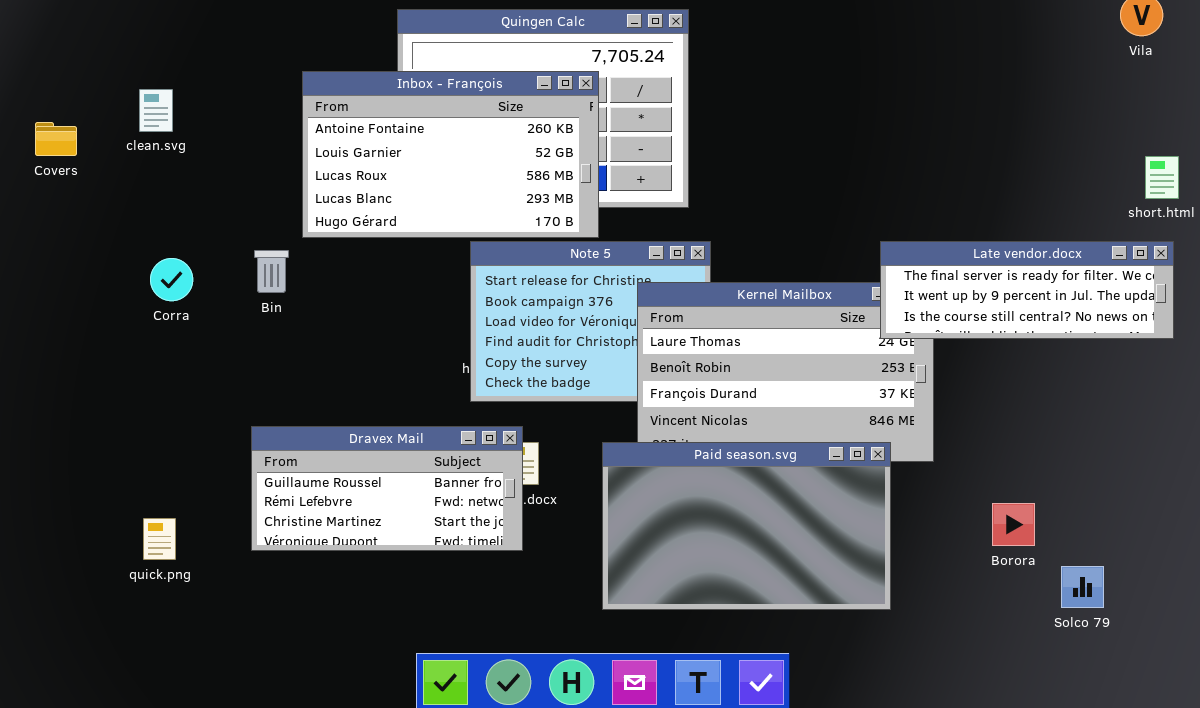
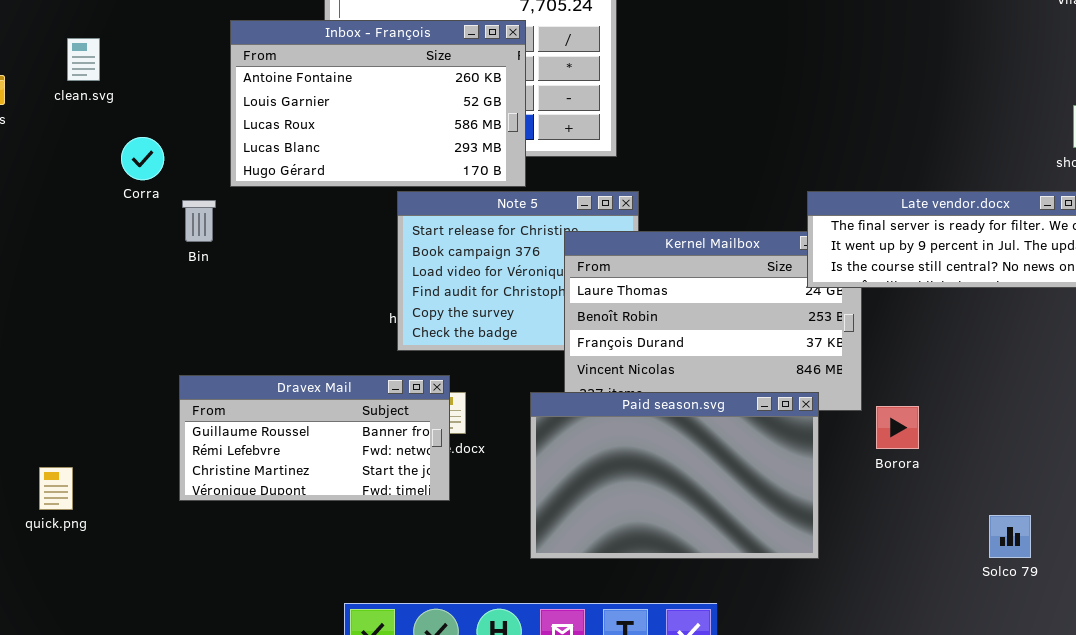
Corra: [150,258,193,301] -> [121,137,164,180], moved
Borora: [992,503,1035,546] -> [876,406,919,449], moved
quick.png: [143,518,176,560] -> [39,467,73,510], moved

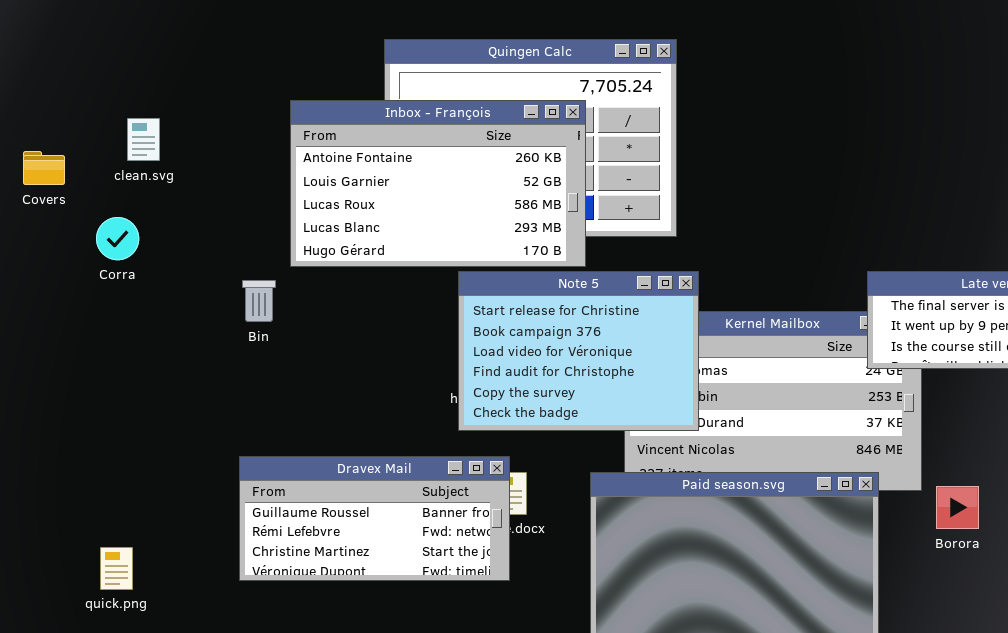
Corra: [121,137,164,180] -> [96,217,139,260], moved
Note 5: [397,191,639,351] -> [458,271,699,431], raised

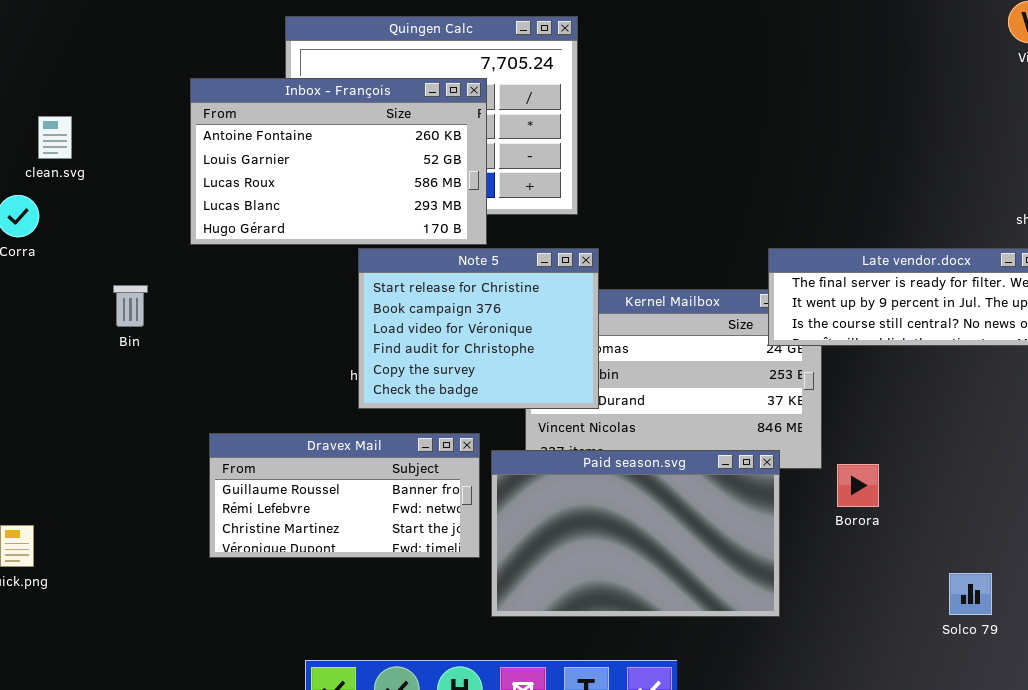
clean.svg: [127,118,160,161] -> [38,116,72,159], moved
Bin: [242,280,276,322] -> [113,285,148,327], moved
Dravex Mail: [239,456,510,581] -> [209,433,480,558], moved

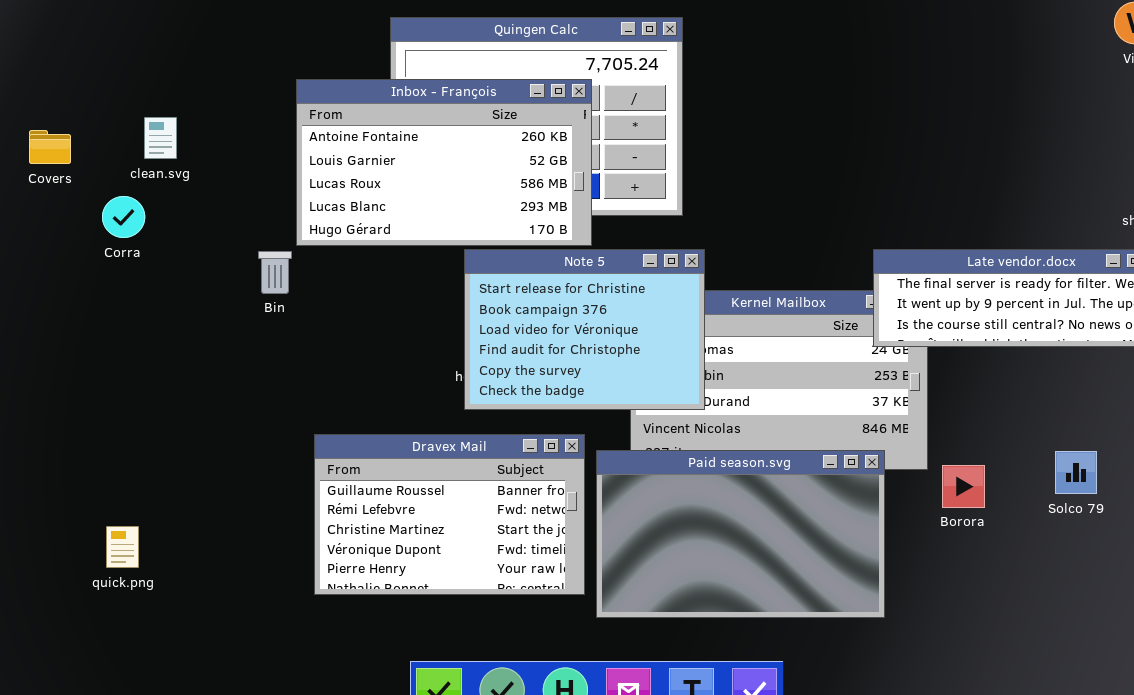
Bin: [113,285,148,327] -> [258,251,292,294], moved
Dravex Mail: [209,433,480,558] -> [314,434,585,595], resized
Solco 79: [949,573,992,615] -> [1055,451,1097,494], moved

